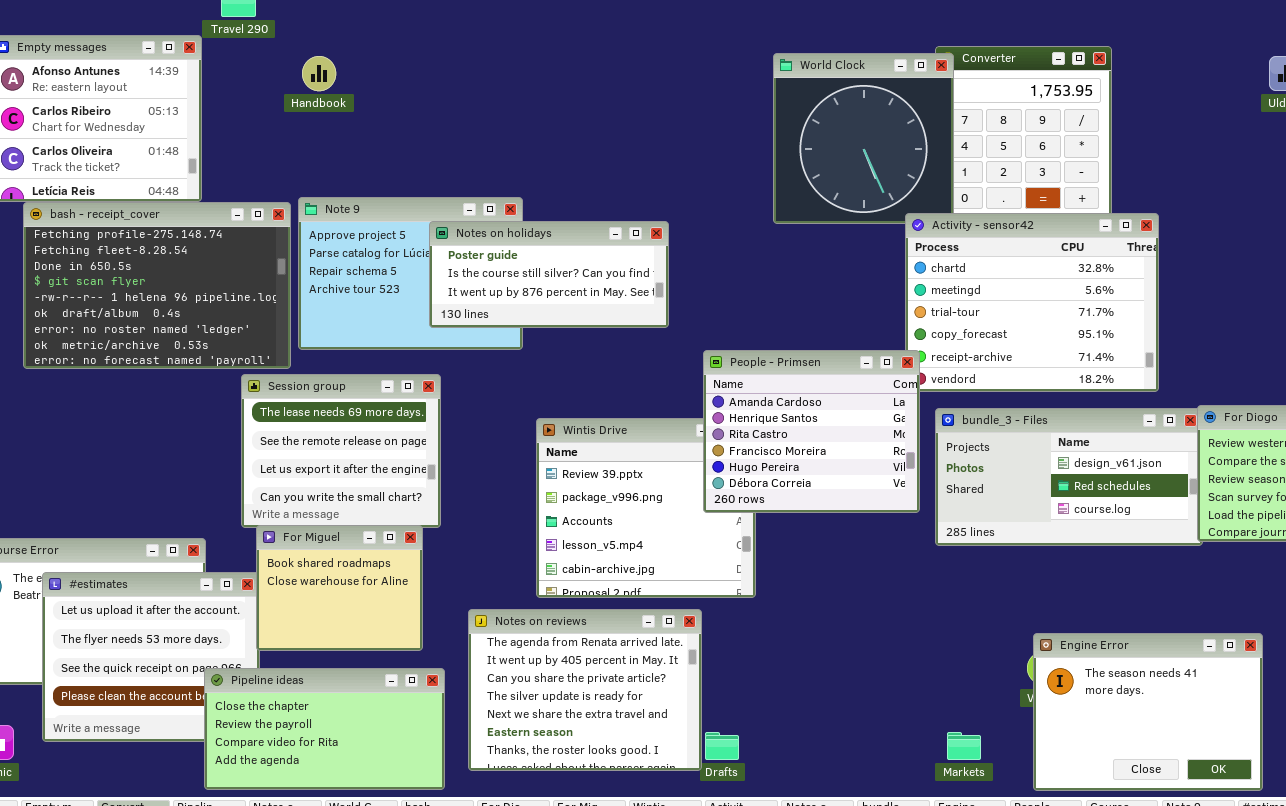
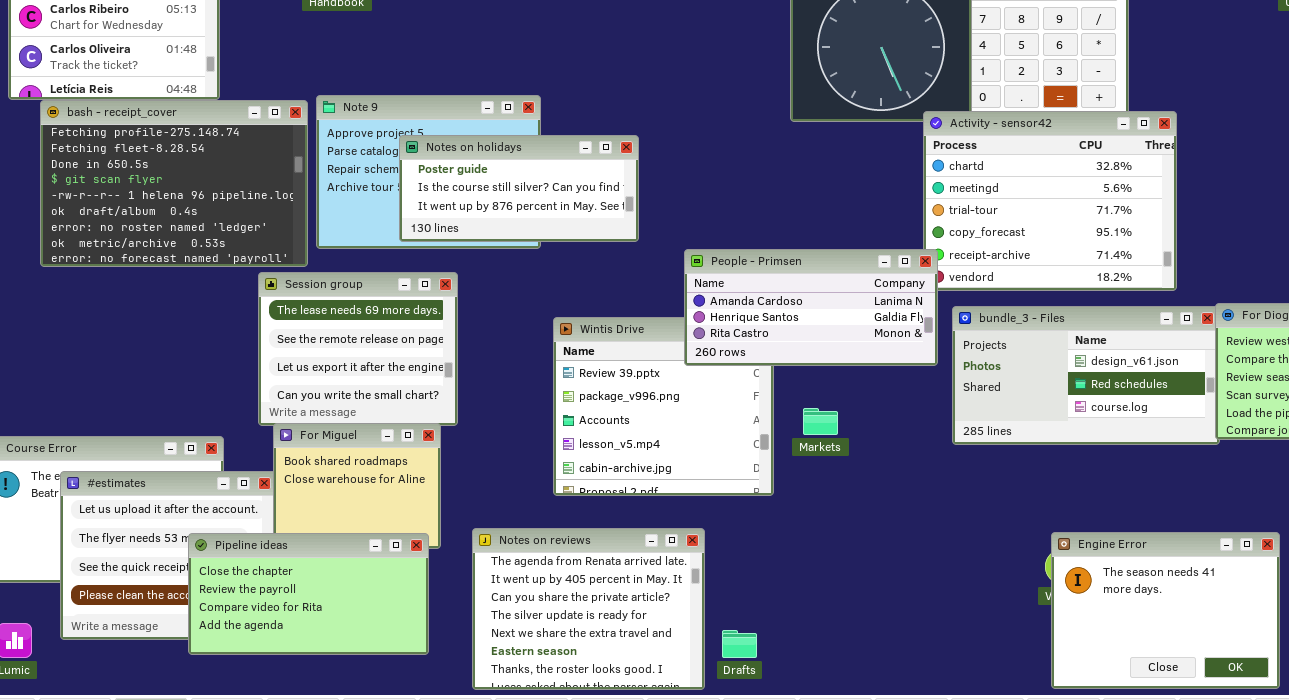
Notes on holidays: [429,221,669,328] -> [399,135,639,242], moved
People - Primsen: [703,350,920,513] -> [684,249,938,366], resized
Notes on reviews: [468,609,702,771] -> [472,528,705,690], moved
Pipeline ideas: [204,668,445,790] -> [188,533,429,655], moved
Markets: [947,732,981,760] -> [803,408,838,435], moved

